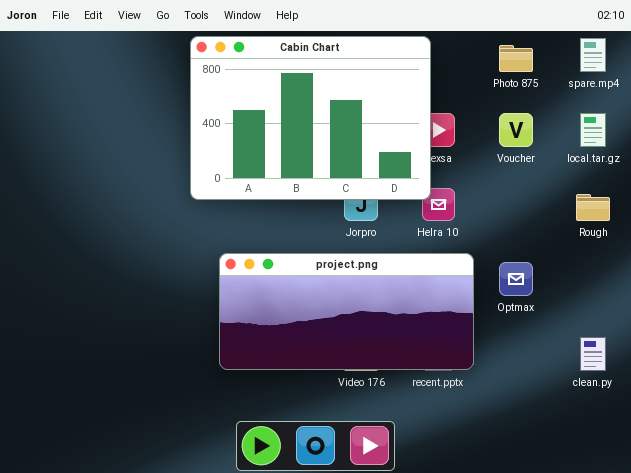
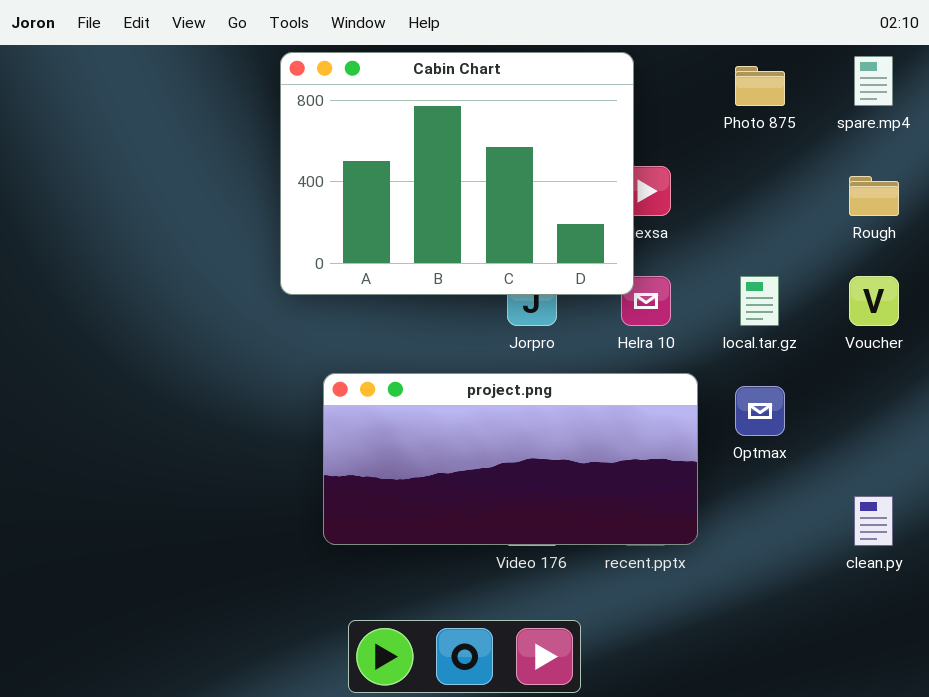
Voucher: [499,113,533,147] -> [849,276,899,326], moved
local.tar.gz: [580,113,606,147] -> [740,276,779,326], moved
Rough: [576,194,610,221] -> [849,176,899,216], moved

